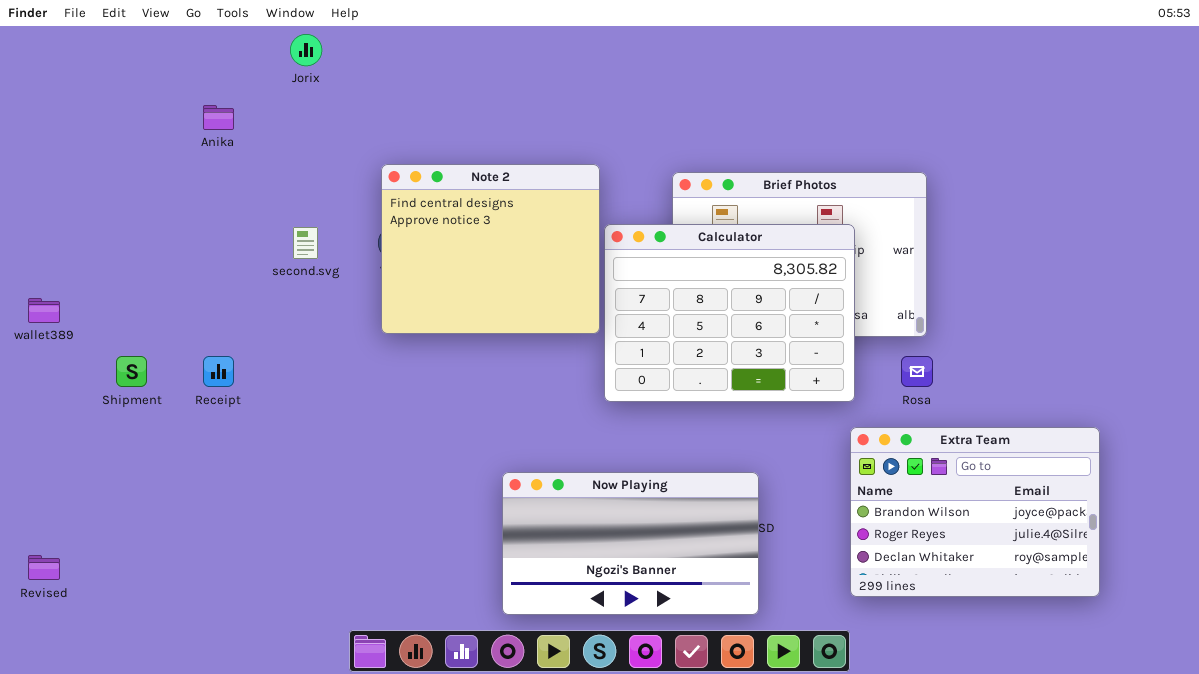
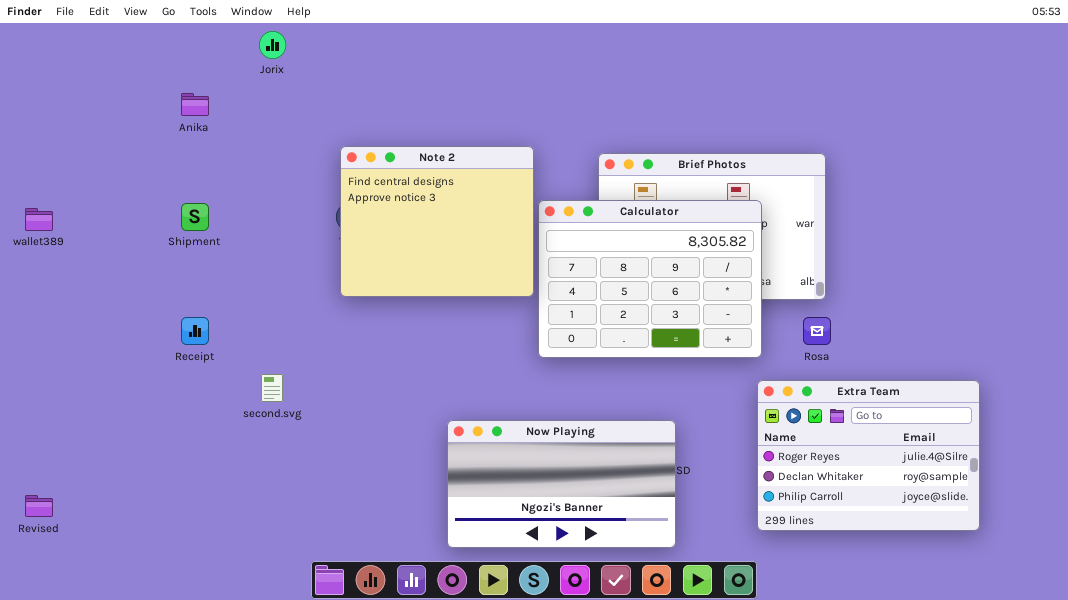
second.svg: [293,227,318,259] -> [261,374,283,402], moved
wallet389: [28,298,60,323] -> [25,208,53,231], moved
Shipment: [116,356,147,387] -> [181,203,209,231], moved
Extra Team: [850,427,1100,597] -> [757,380,980,531], scrolled down 1 row

